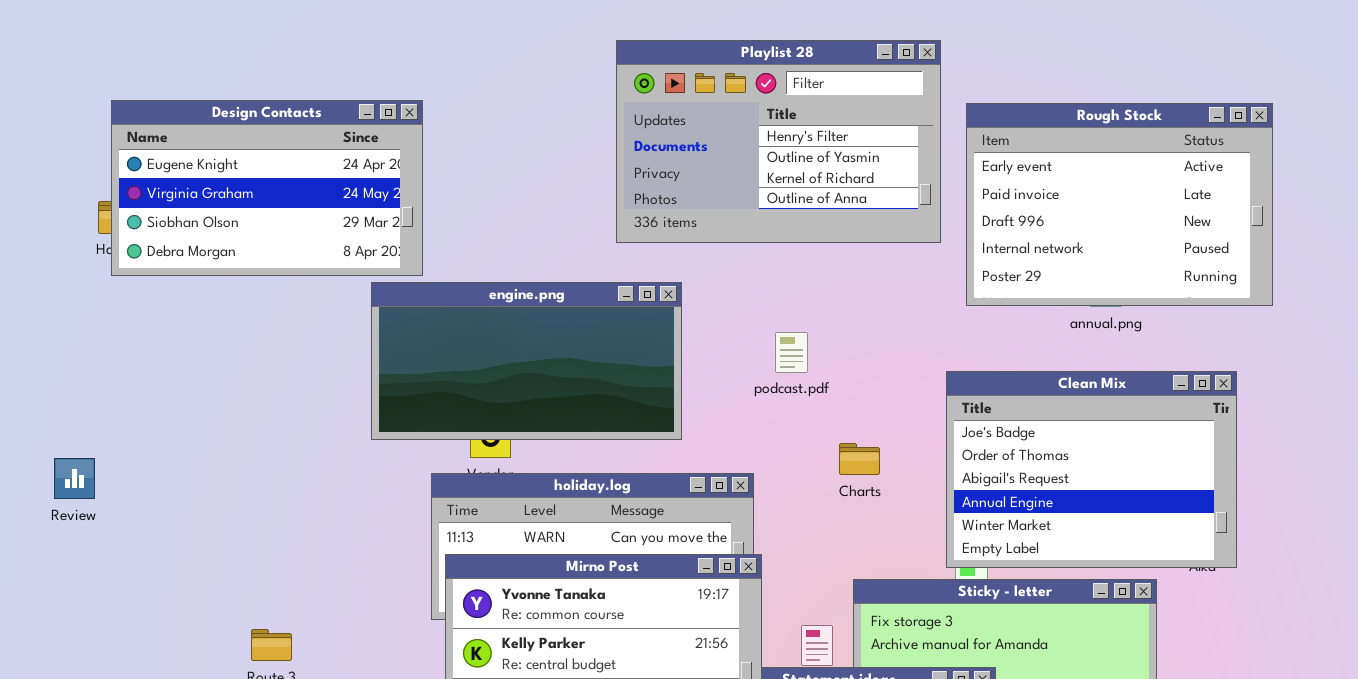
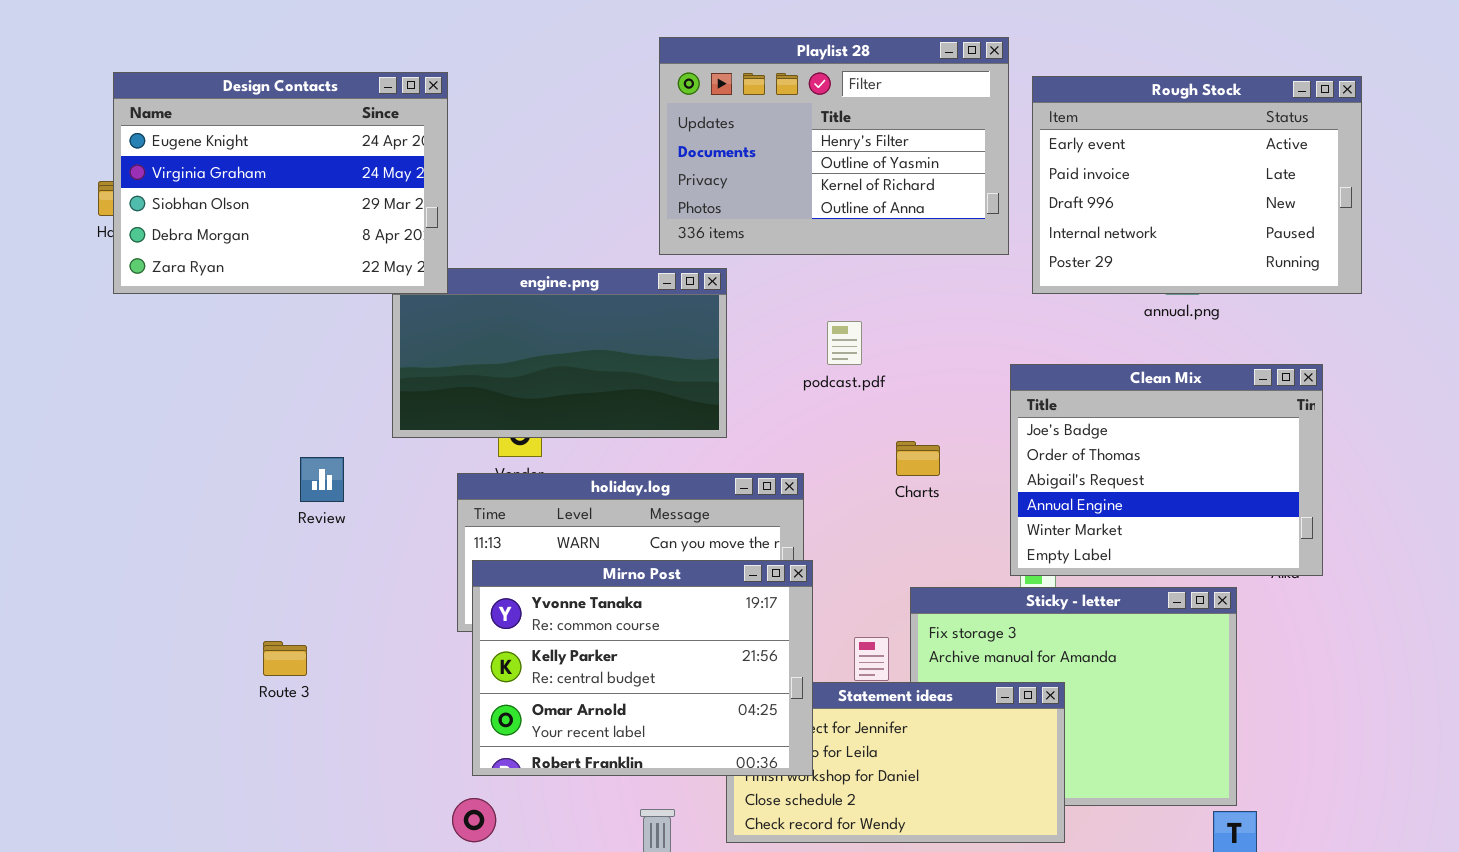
Playlist 28: [616,40,941,243] -> [659,37,1009,255], moved
Design Contacts: [111,100,423,276] -> [113,72,448,294], resized
Review: [54,458,95,499] -> [300,457,344,502], moved

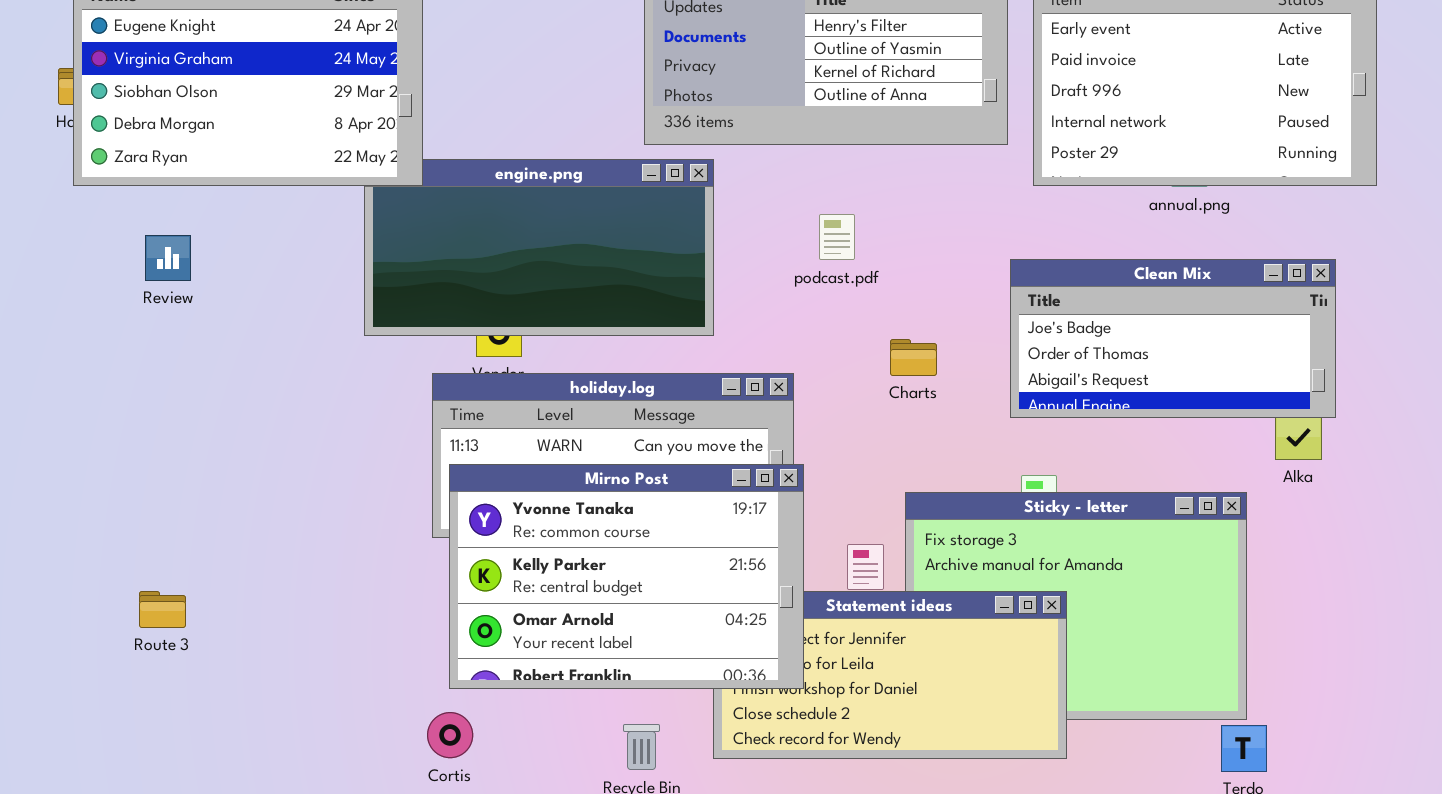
Clean Mix: [1010,364,1323,576] -> [1010,259,1336,418], resized
Review: [300,457,344,502] -> [145,235,191,281], moved
Route 3: [263,641,307,676] -> [139,591,186,628], moved

